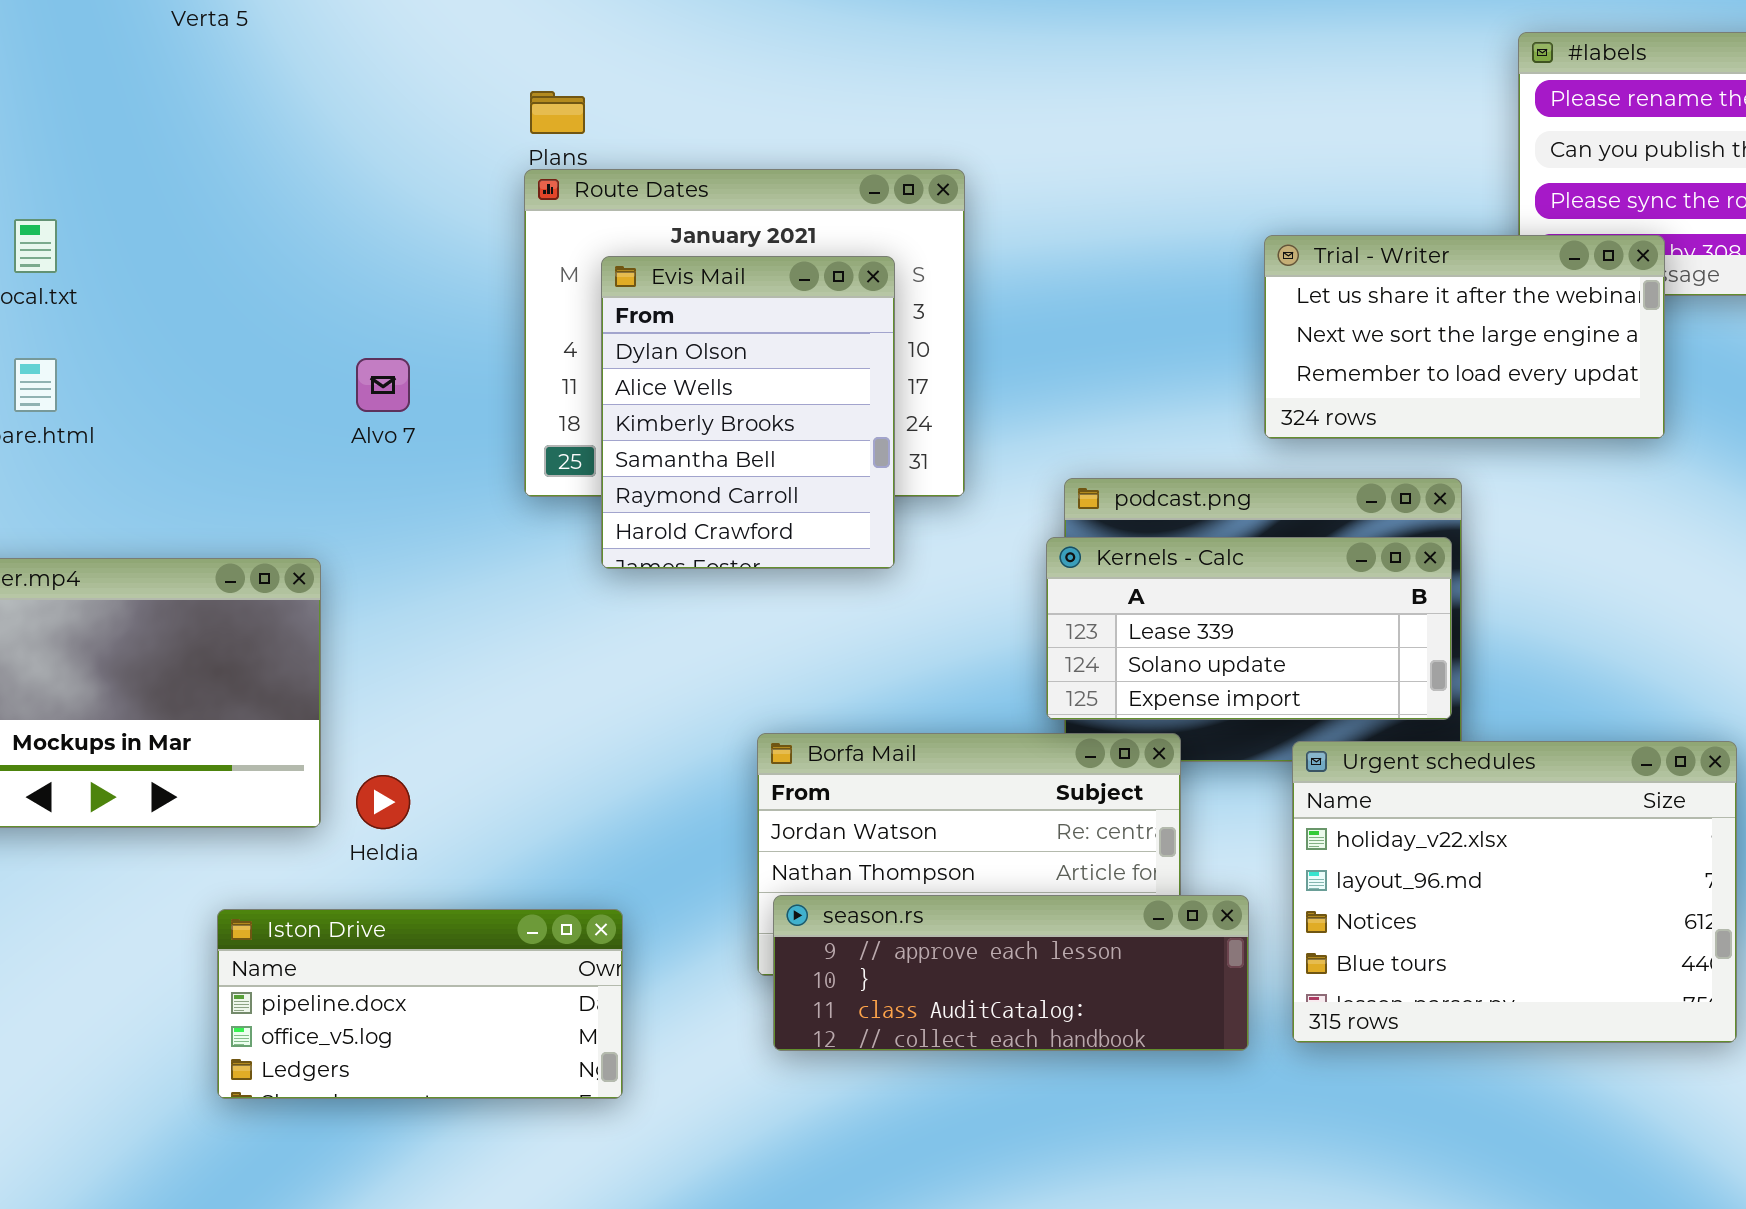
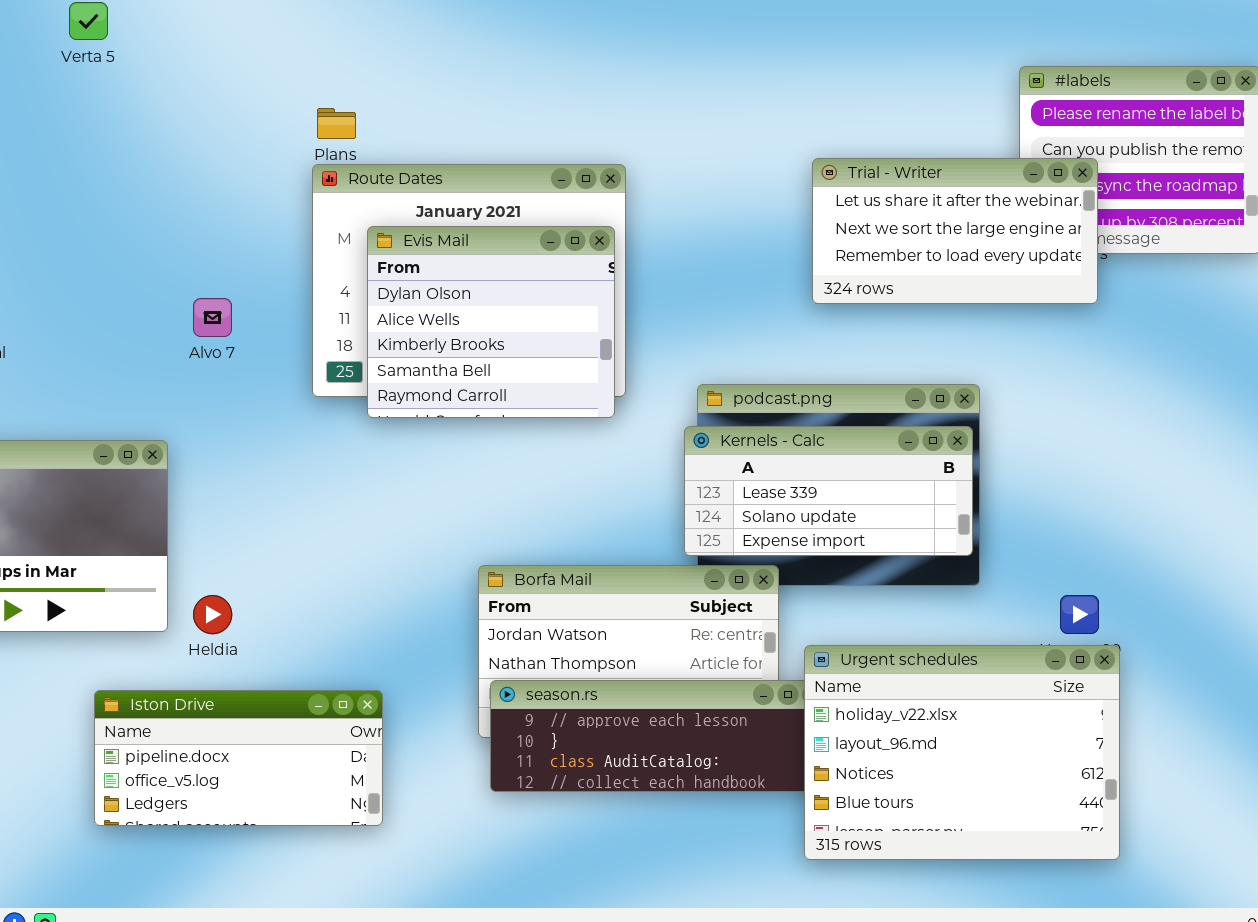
Trial - Writer: [1264,235,1665,439] -> [812,158,1098,304], moved
Evis Mail: [601,256,895,569] -> [367,226,615,418], resized
Urgent schedules: [1292,741,1737,1043] -> [804,645,1120,860], moved

